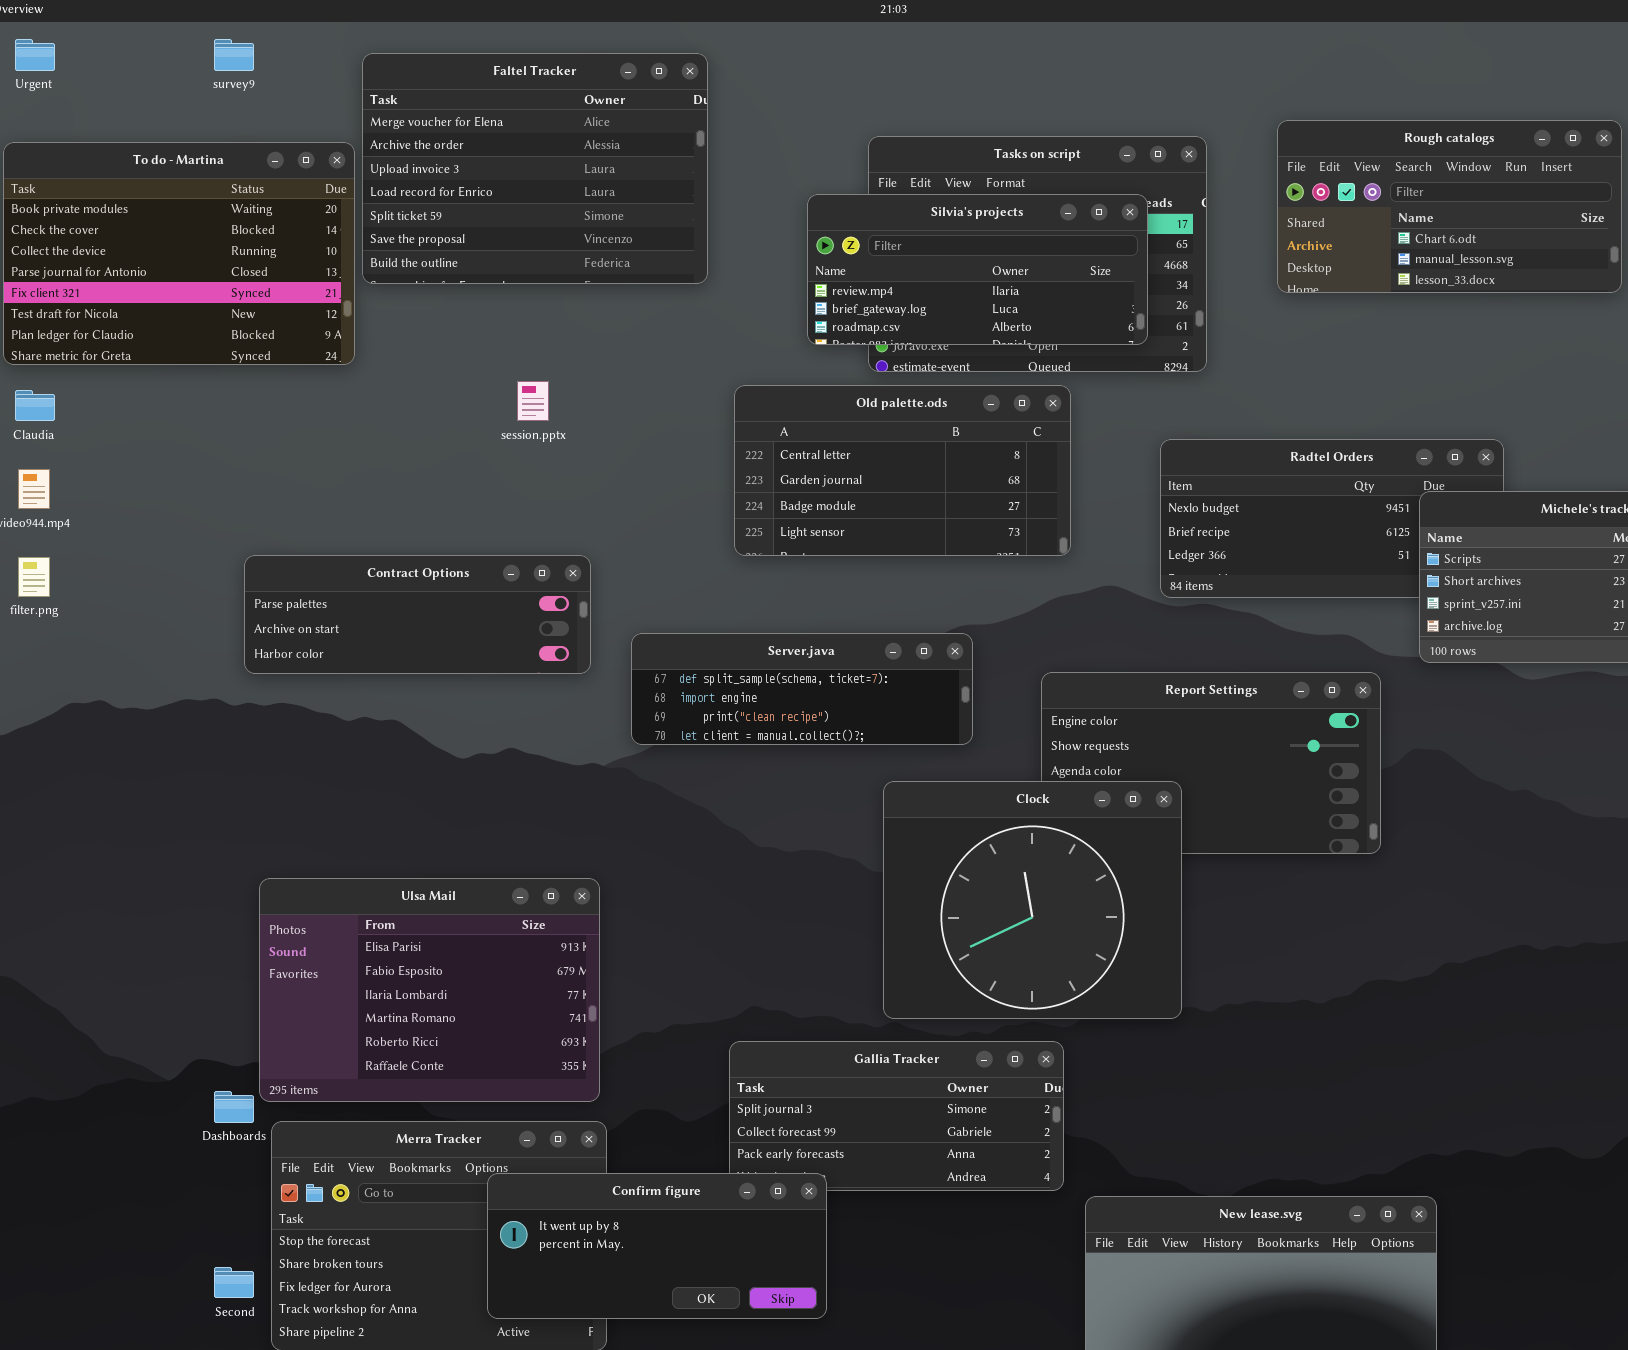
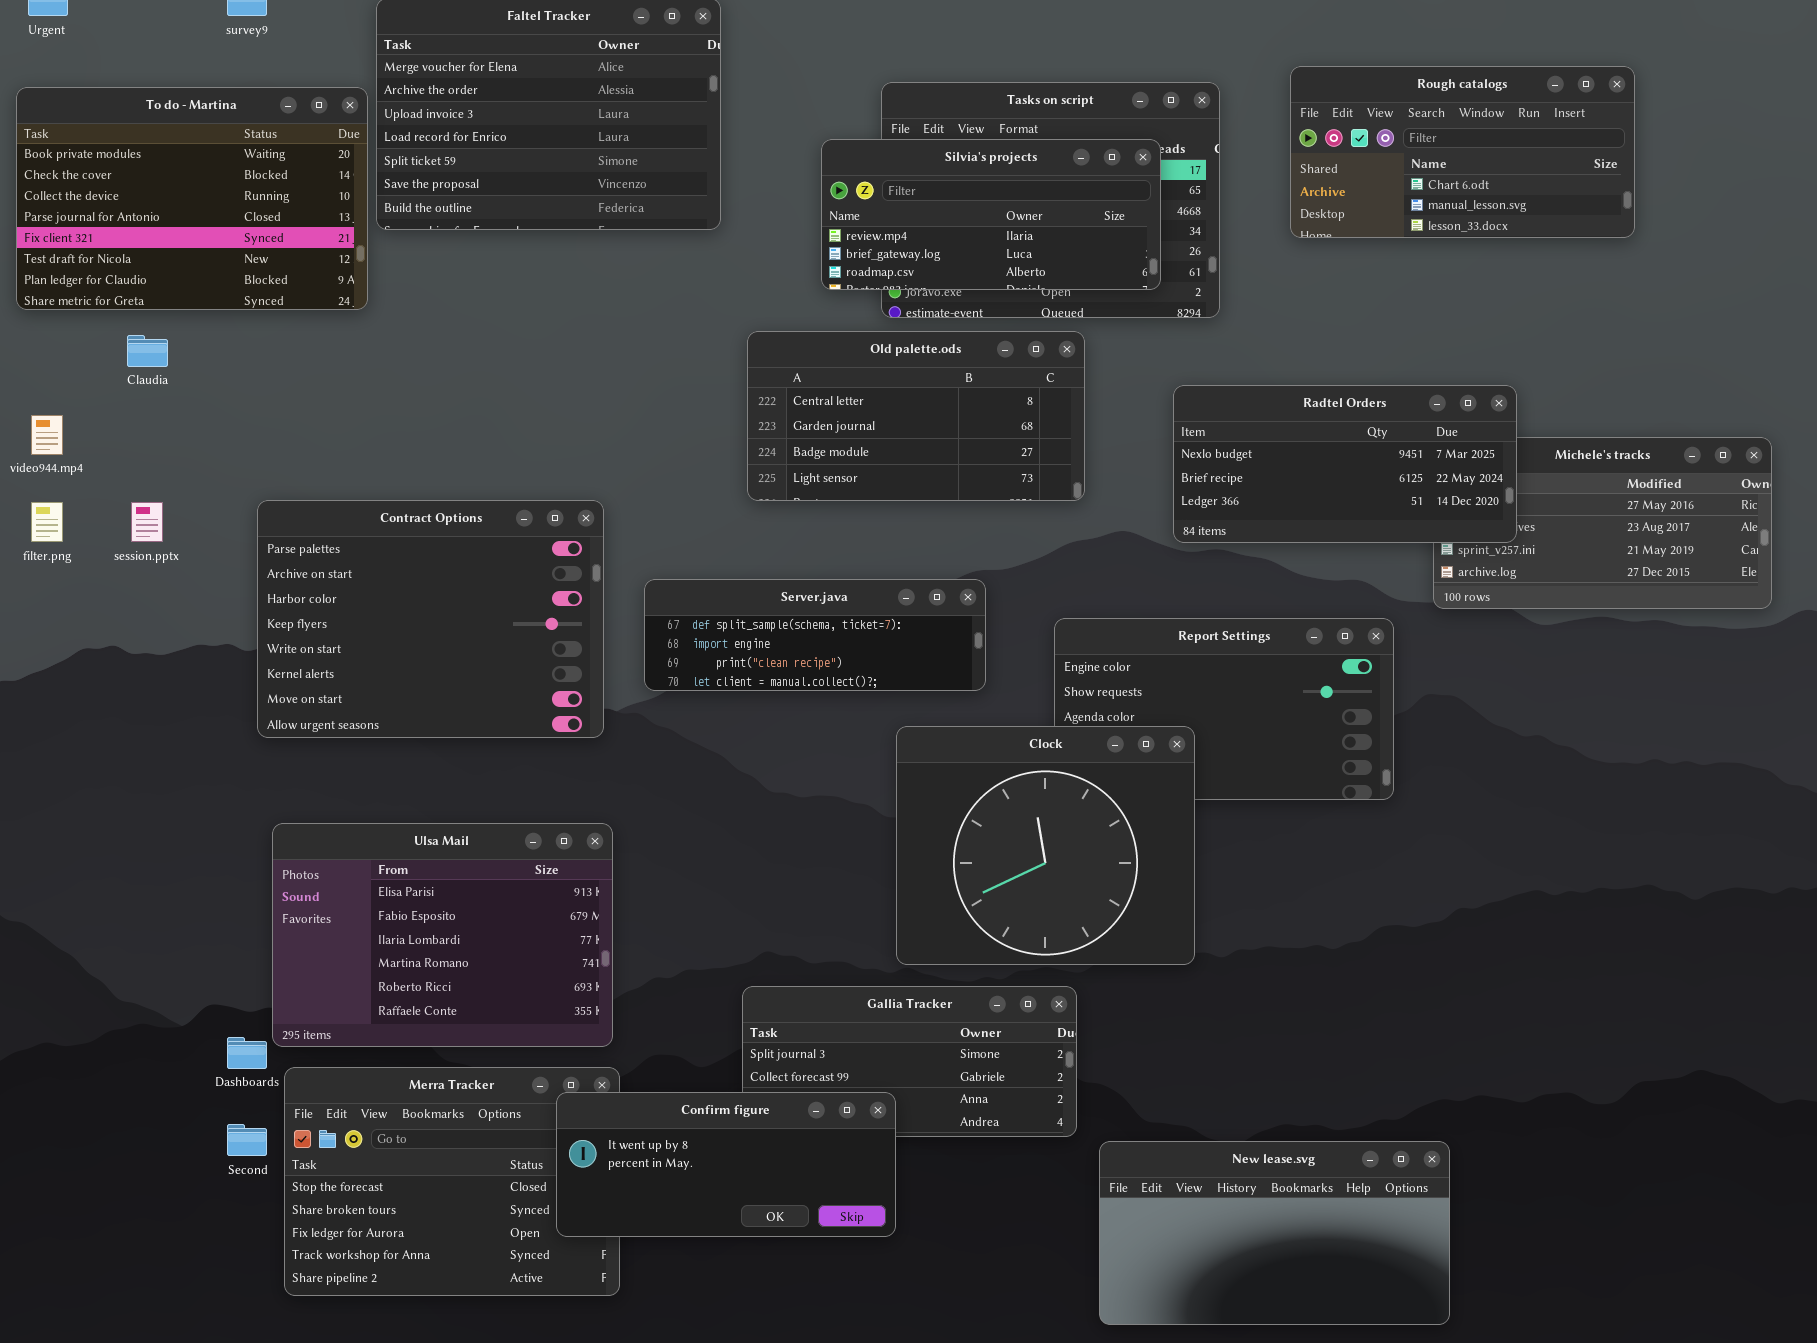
session.pptx: [517,381,549,421] -> [131,502,163,542], moved
Claudia: [15,390,55,421] -> [127,335,168,367], moved
Radtel Orders: [1160,439,1504,598] -> [1173,385,1517,543], raised
Contract Options: [244,555,591,674] -> [257,500,604,738], resized
Confirm figure: [487,1173,827,1319] -> [556,1092,896,1237], moved
Second: [214,1267,254,1298] -> [227,1124,267,1156], moved

